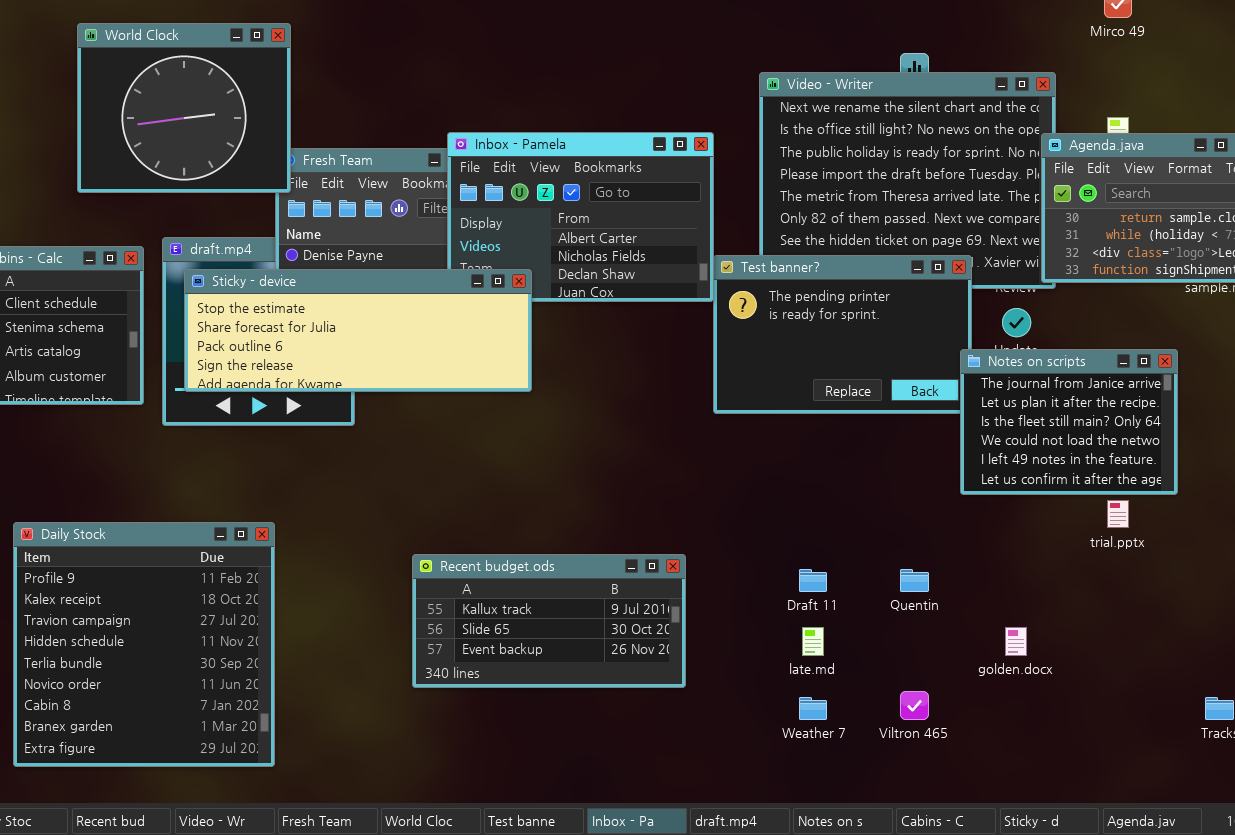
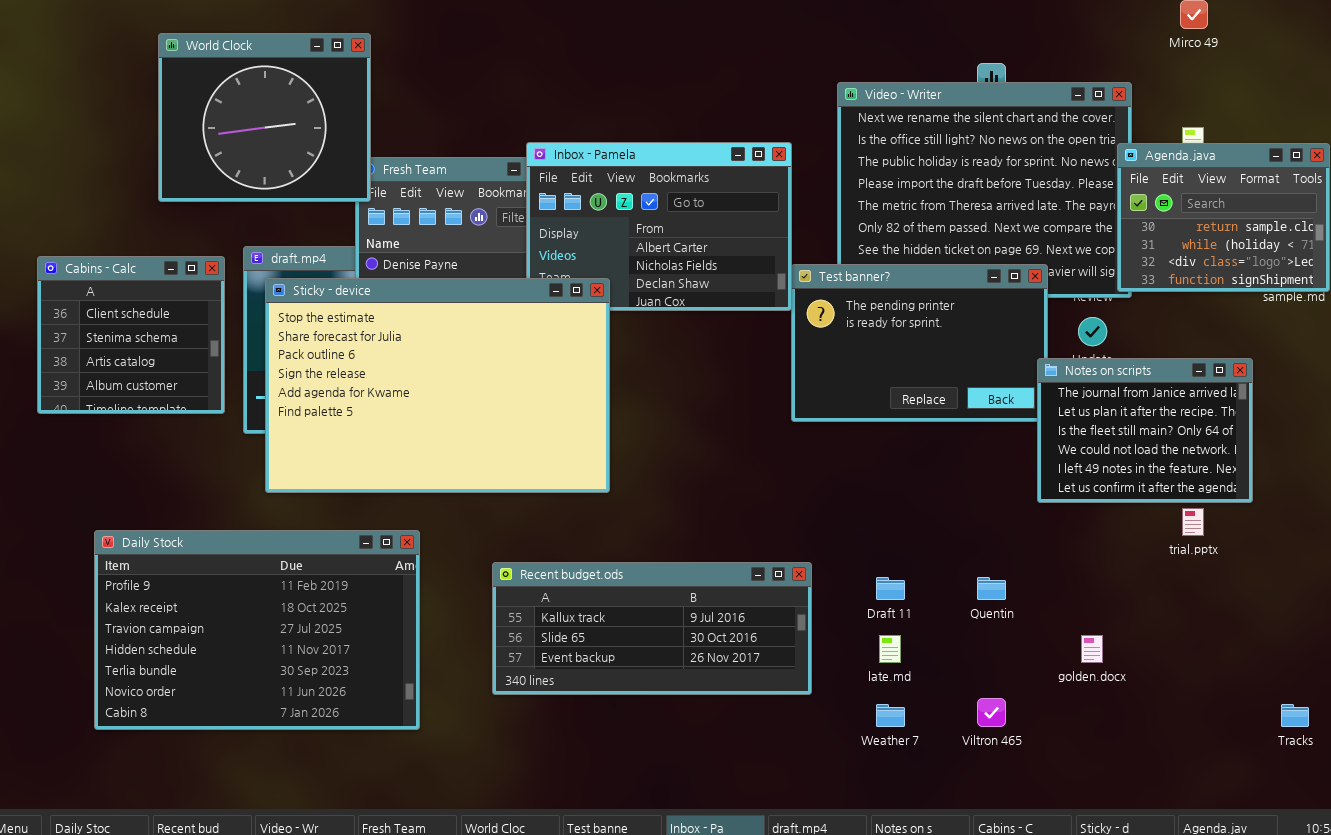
Sticky - device: [184,269,532,392] -> [265,278,610,493], resized
Daily Stock: [13,522,275,767] -> [94,530,420,730], resized
Recent budget.ods: [412,554,686,688] -> [492,562,812,695], resized

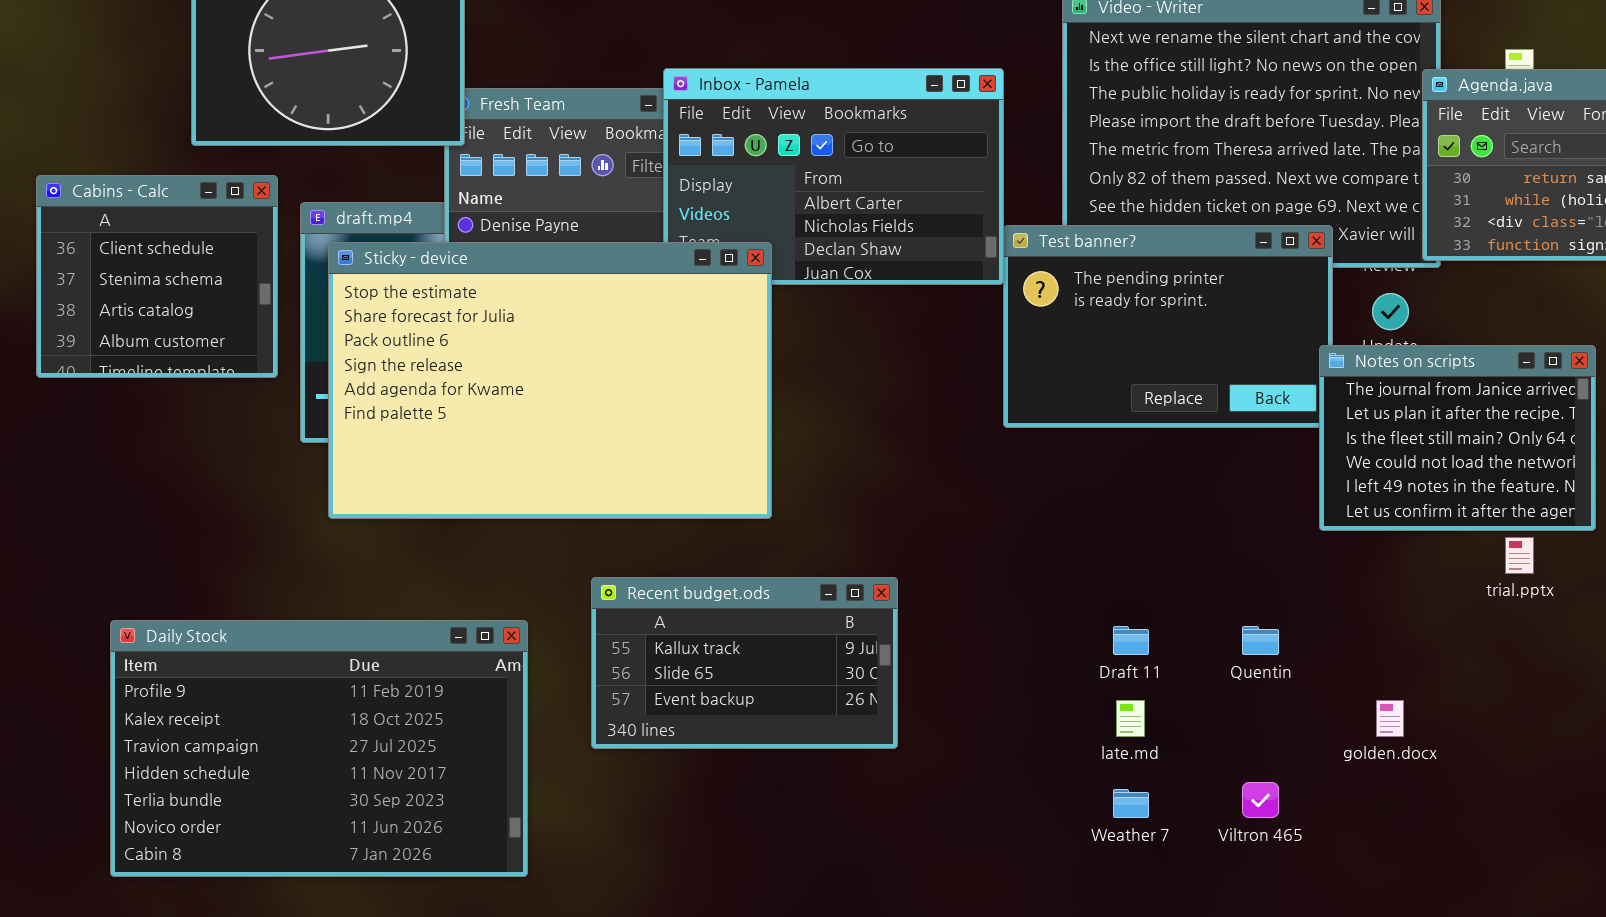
Cabins - Calc: [37,256,225,414] -> [36,175,278,378], moved
Daily Stock: [94,530,420,730] -> [110,620,528,877], moved
Recent budget.ods: [492,562,812,695] -> [591,577,898,749], moved, resized

